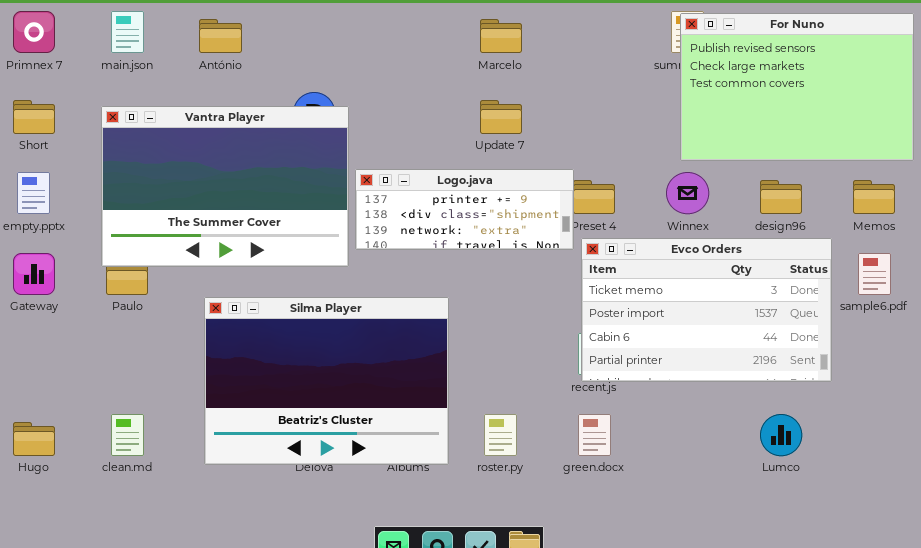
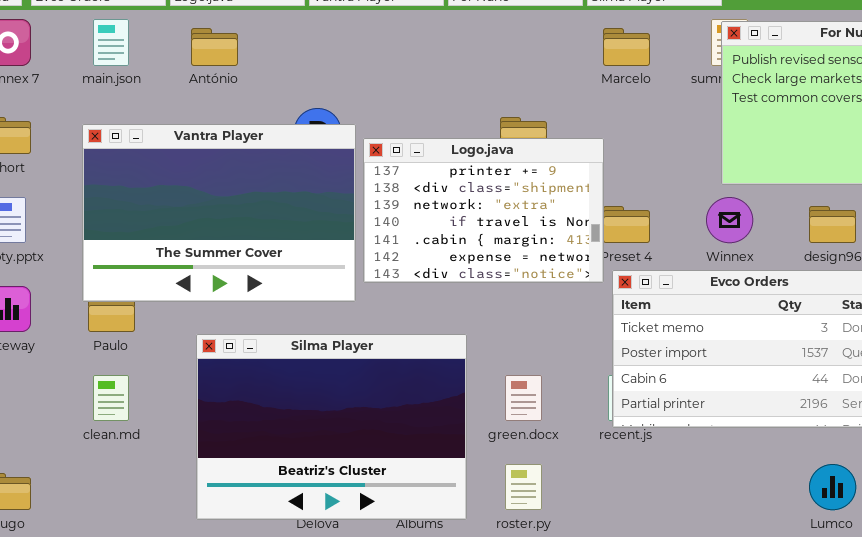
Marcelo: [480,19,522,53] -> [603,28,650,66], moved
Logo.java: [355,169,574,250] -> [363,138,604,283], resized
clean.md: [111,414,144,456] -> [93,375,129,421], moved
green.docx: [578,414,611,456] -> [505,375,542,421], moved

